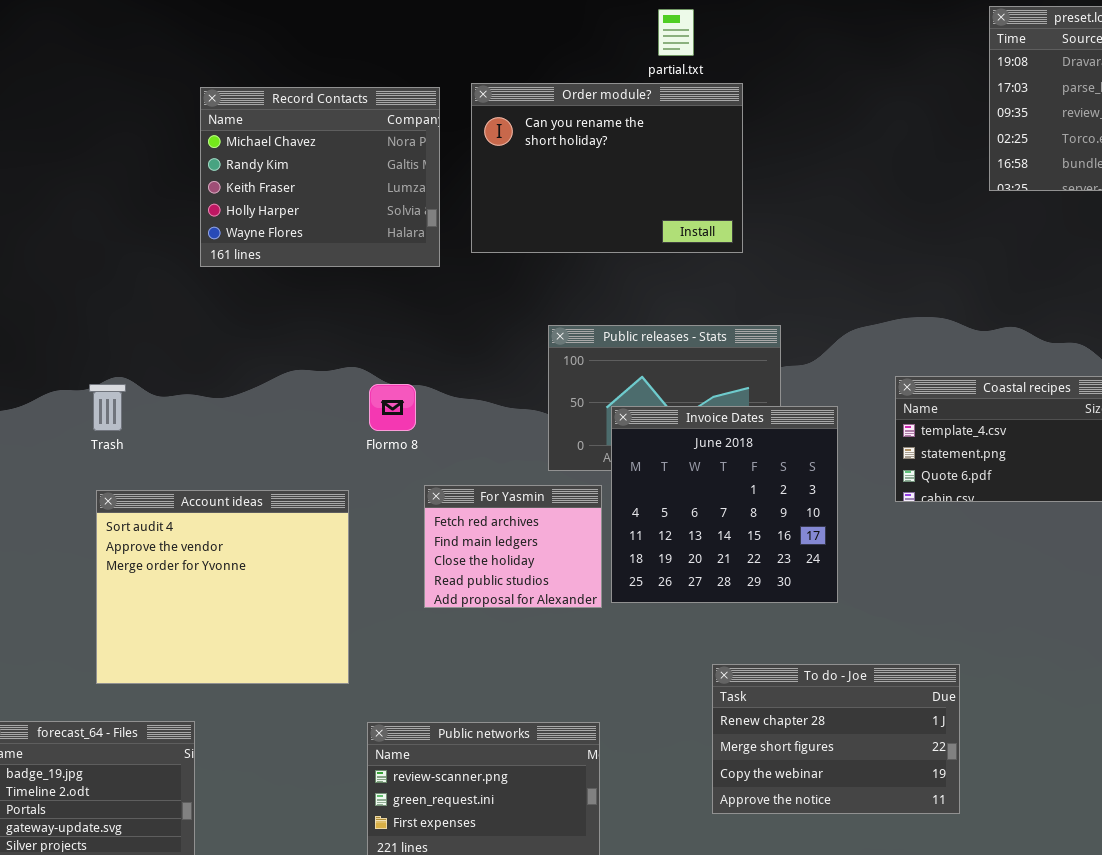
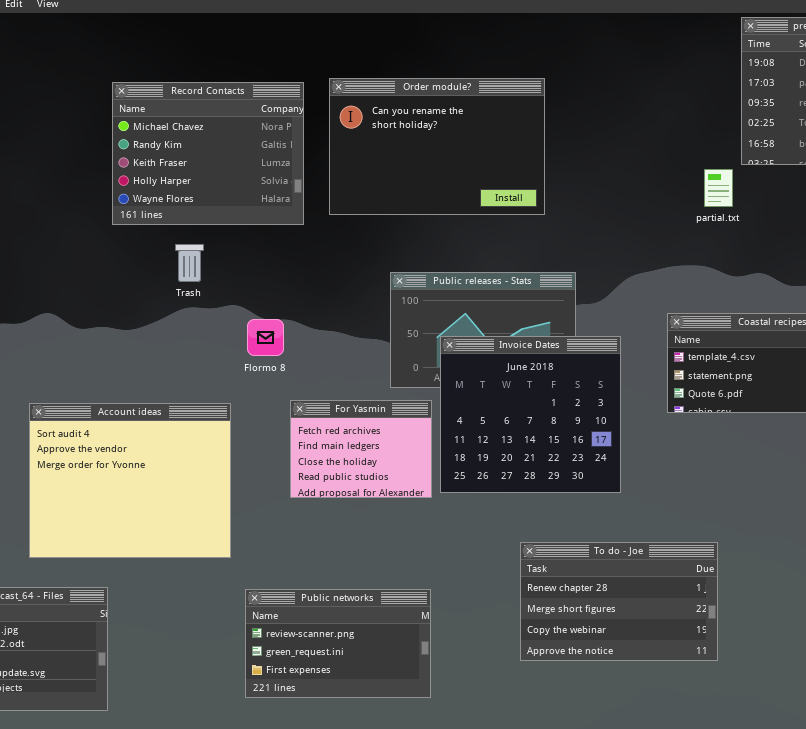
partial.txt: [658,9,694,56] -> [704,169,733,207], moved
Trash: [89,384,126,431] -> [175,244,204,282], moved

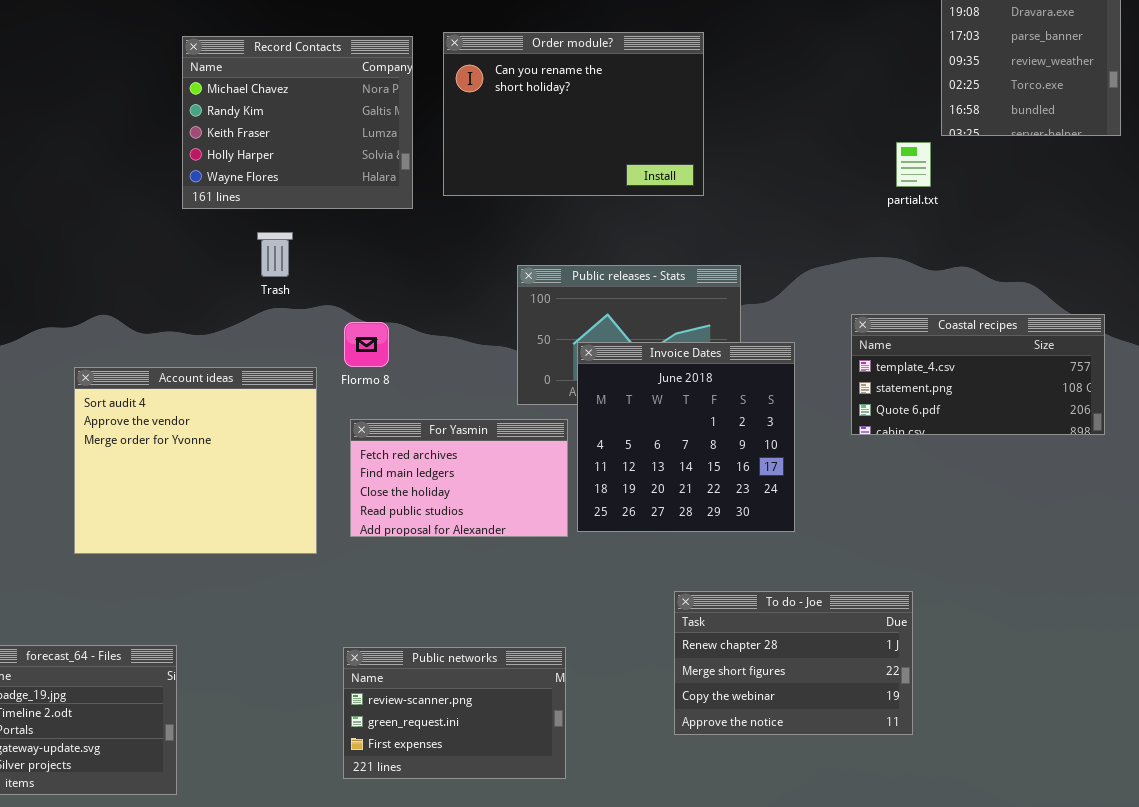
For Yasmin: [290,400,432,498] -> [350,419,568,537], resized
Account ideas: [29,403,231,558] -> [74,367,317,554], moved

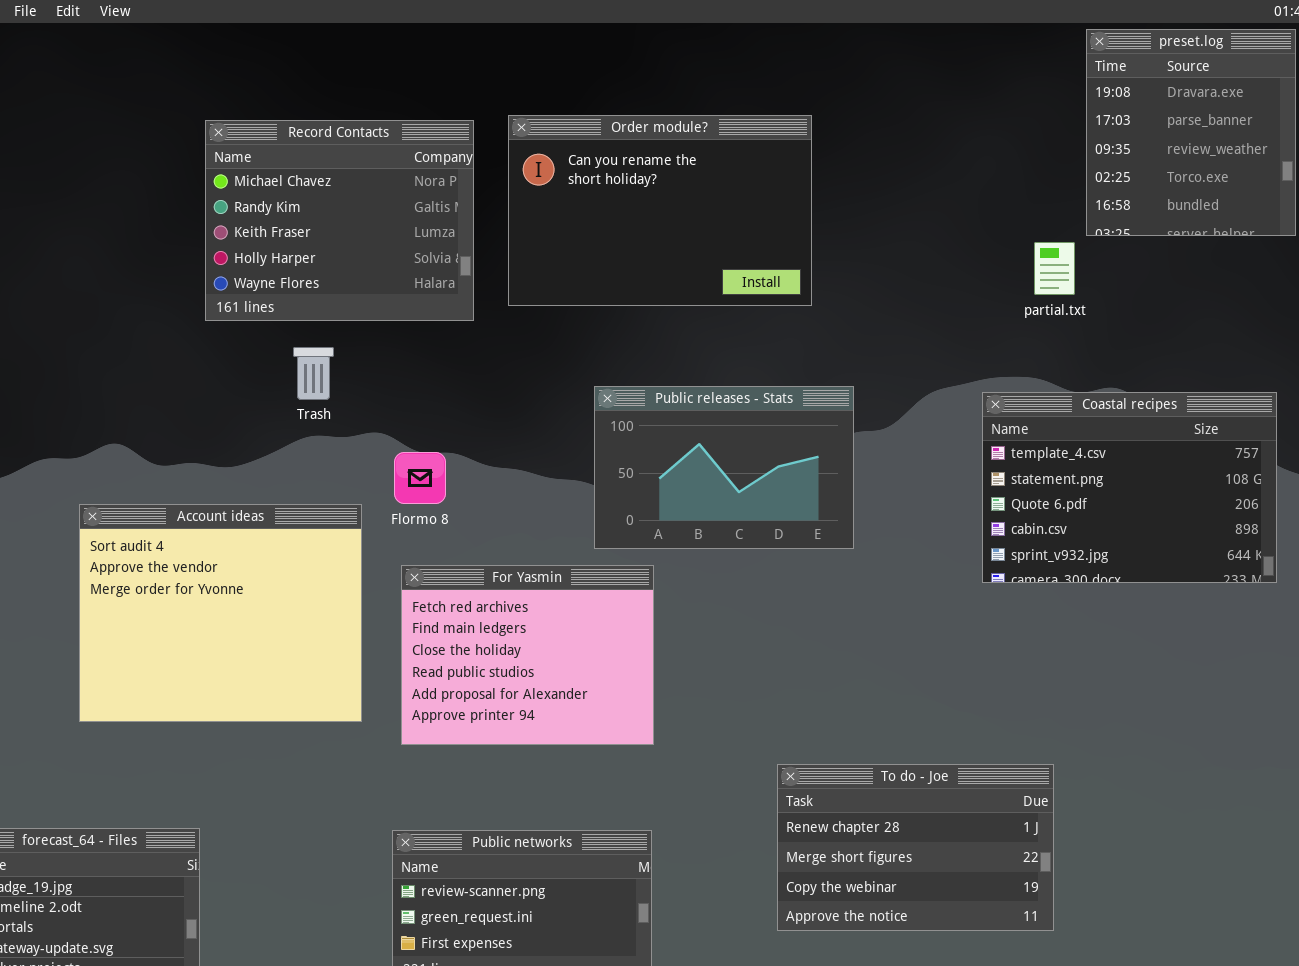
Coastal recipes: [851,314,1105,435] -> [982,392,1277,583], resized
Invoice Dates: [577,342,795,532] -> none, closed
For Yasmin: [350,419,568,537] -> [401,565,654,745], resized

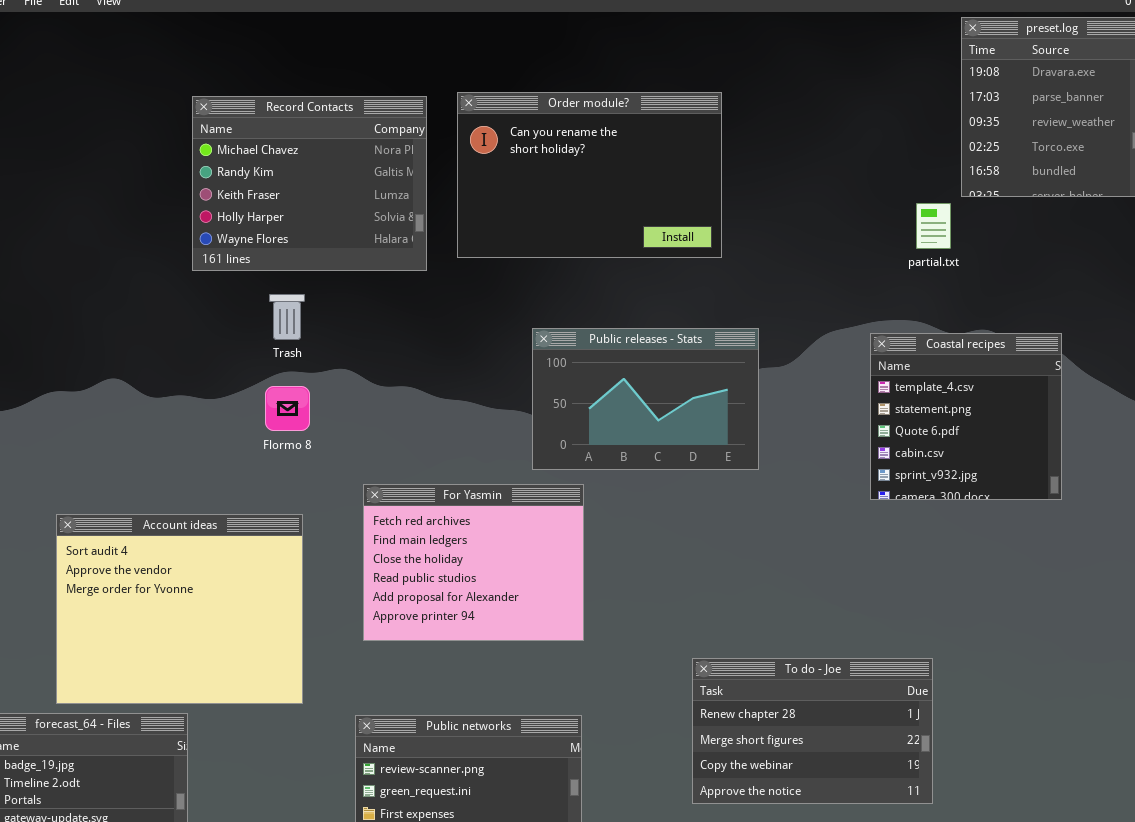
Coastal recipes: [982,392,1277,583] -> [870,333,1062,500], resized
Flormo 8: [394,452,446,504] -> [265,386,310,431], moved
Account ideas: [79,504,362,722] -> [56,514,303,704], moved

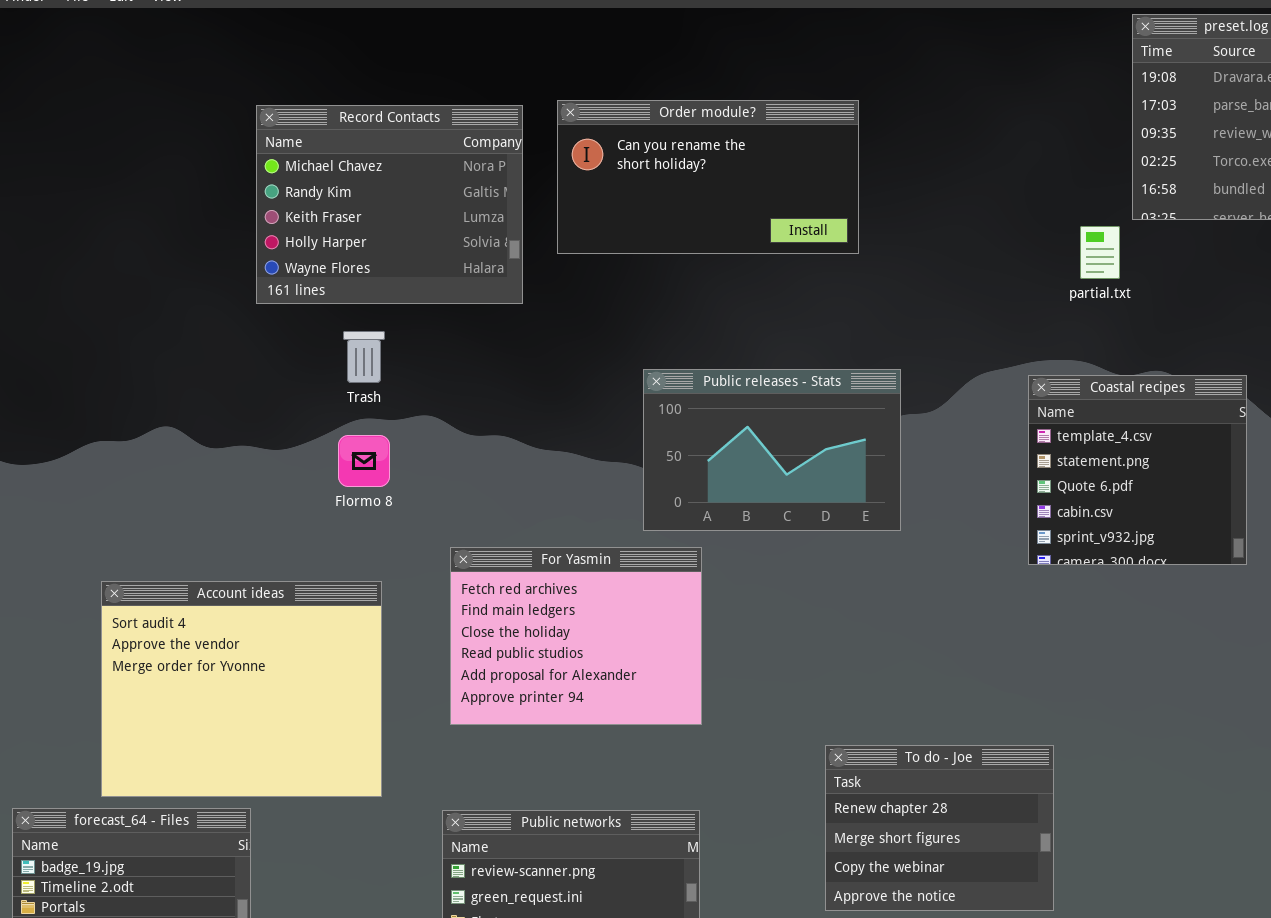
Order module?: [457,92,722,258] -> [557,100,859,254], resized
To do - Joe: [692,658,933,804] -> [825,745,1054,911], resized

